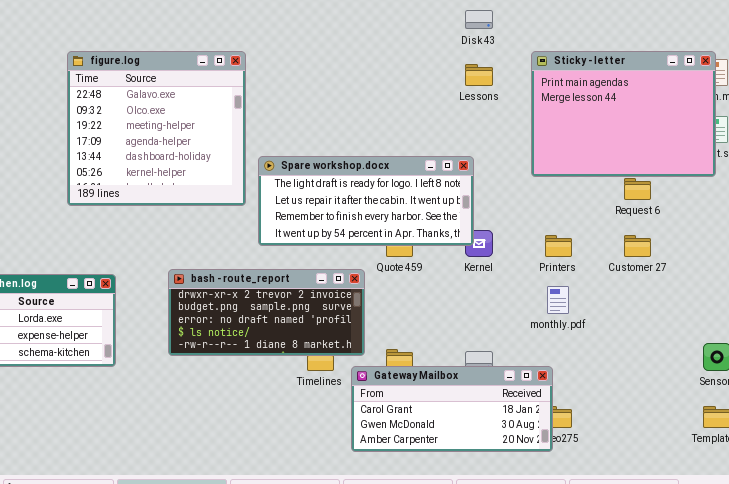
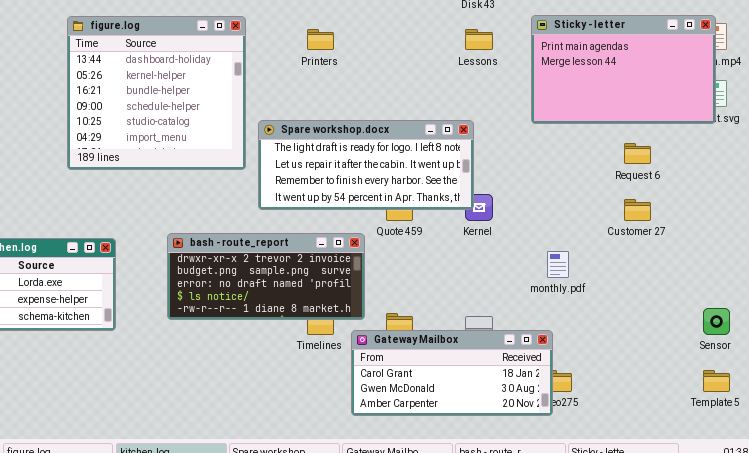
Sticky - letter: [531,51,716,177] -> [531,15,716,124], resized
figure.log: [67,51,246,206] -> [67,16,246,170], scrolled down 4 rows
Printers: [545,235,572,257] -> [307,29,334,50], moved

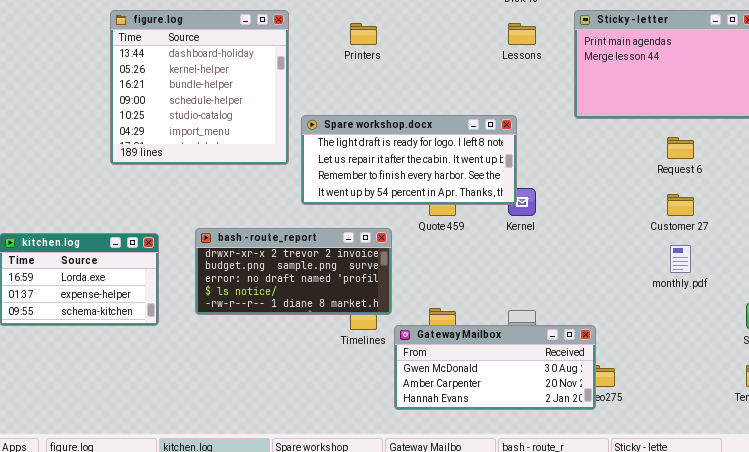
bash - route_report: [167,233,365,320] -> [195,228,392,315], moved
monthly.pdf: [547,251,569,278] -> [670,245,691,273], moved
Gateway Mailbox: [351,330,553,416] -> [394,325,596,410], scrolled down 1 row

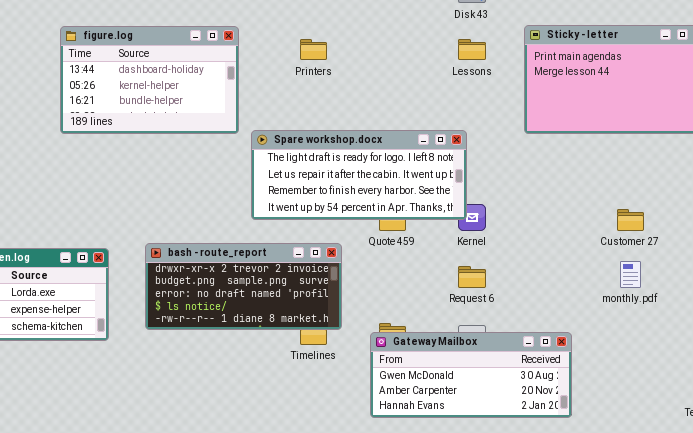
figure.log: [110,10,289,165] -> [60,26,239,134], resized
Request 6: [667,137,694,159] -> [458,266,486,288], moved
Gateway Mailbox: [394,325,596,410] -> [370,332,572,418], moved

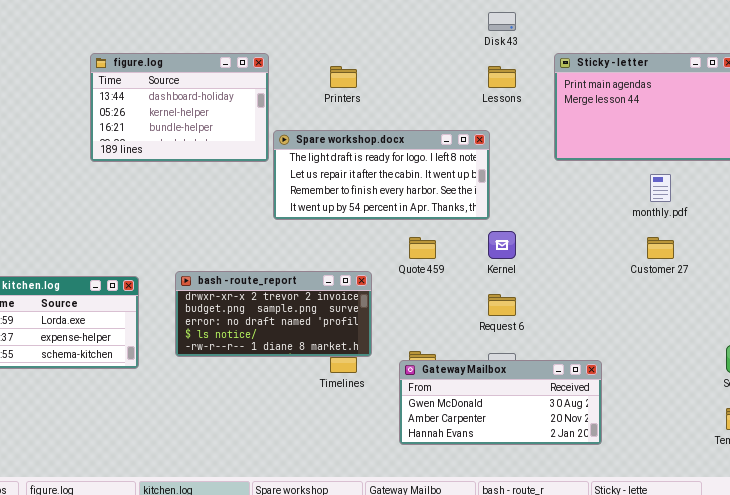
Spare workshop.docx: [251,130,467,220] -> [273,130,490,220], moved
monthly.pdf: [620,261,641,288] -> [650,174,671,202], moved

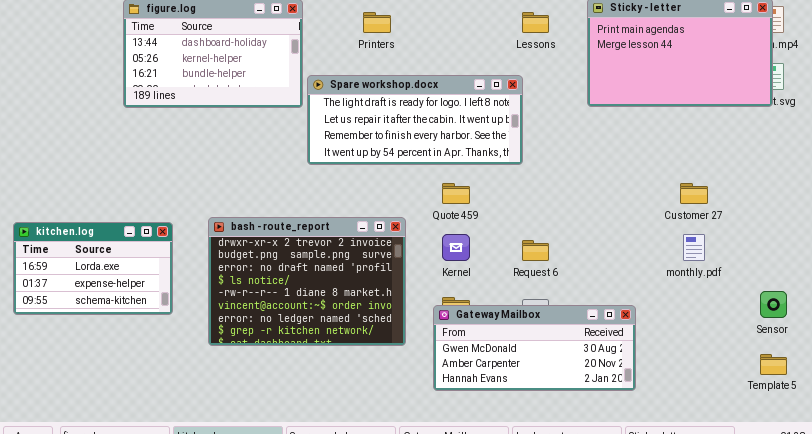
monthly.pdf: [650,174,671,202] -> [683,234,705,261], moved
Kernel: [488,231,516,259] -> [442,234,470,261], moved
bash - route_report: [175,271,372,357] -> [208,217,406,346], resized

